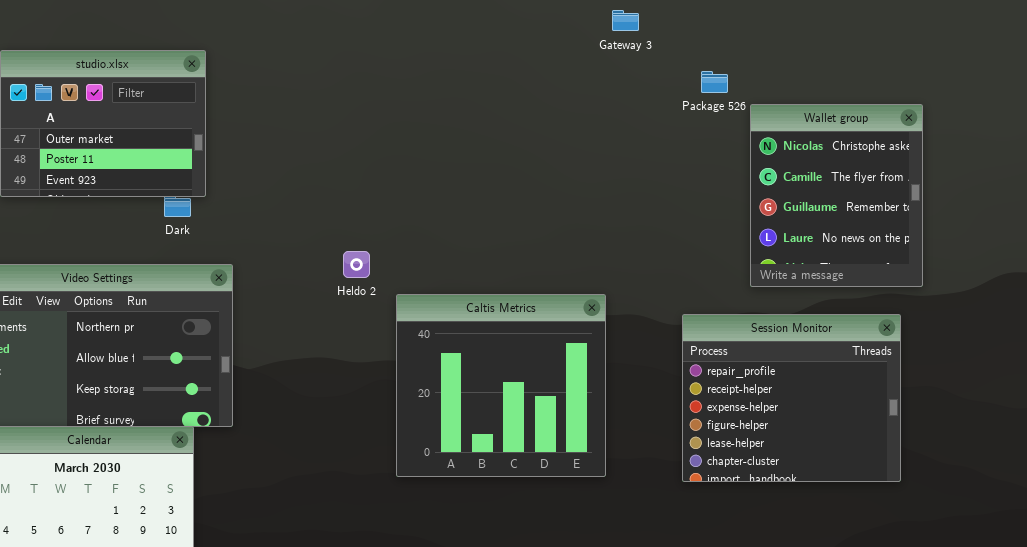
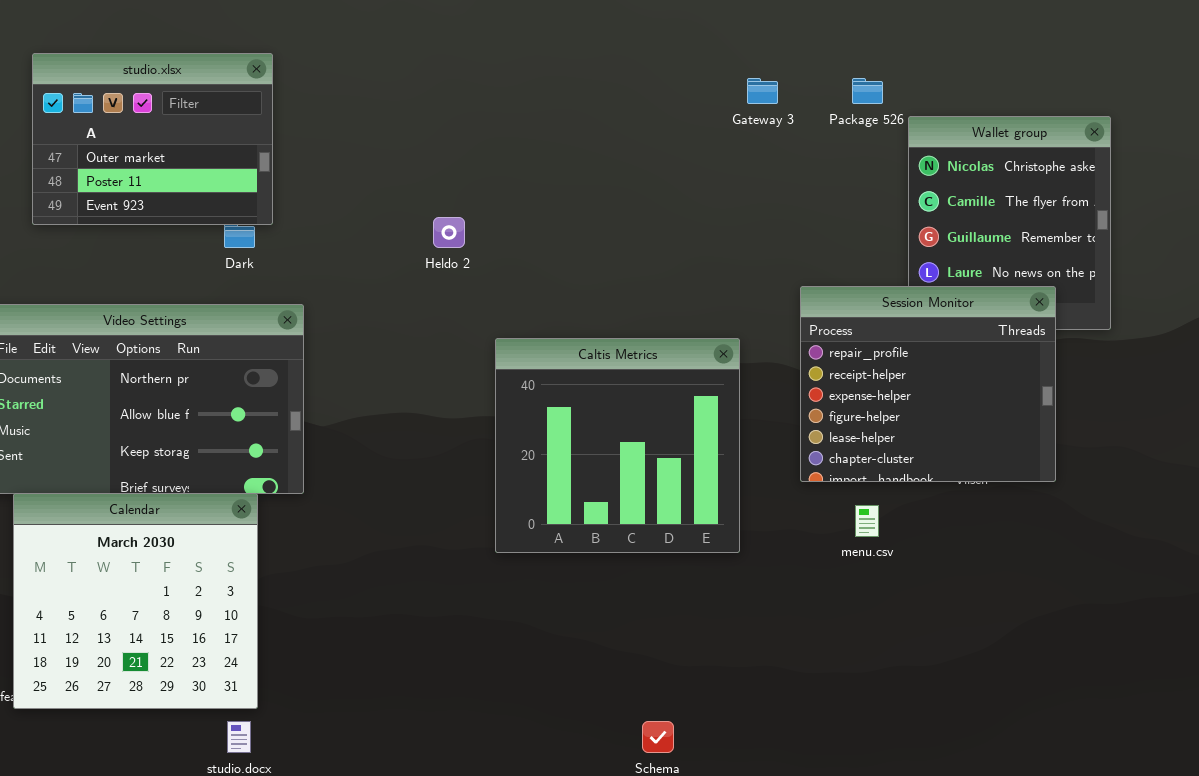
Gateway 3: [612,10,639,31] -> [747,78,778,104], moved
Heldo 2: [343,251,370,278] -> [433,217,465,248], moved
Session Monitor: [682,314,901,482] -> [800,286,1056,482], moved

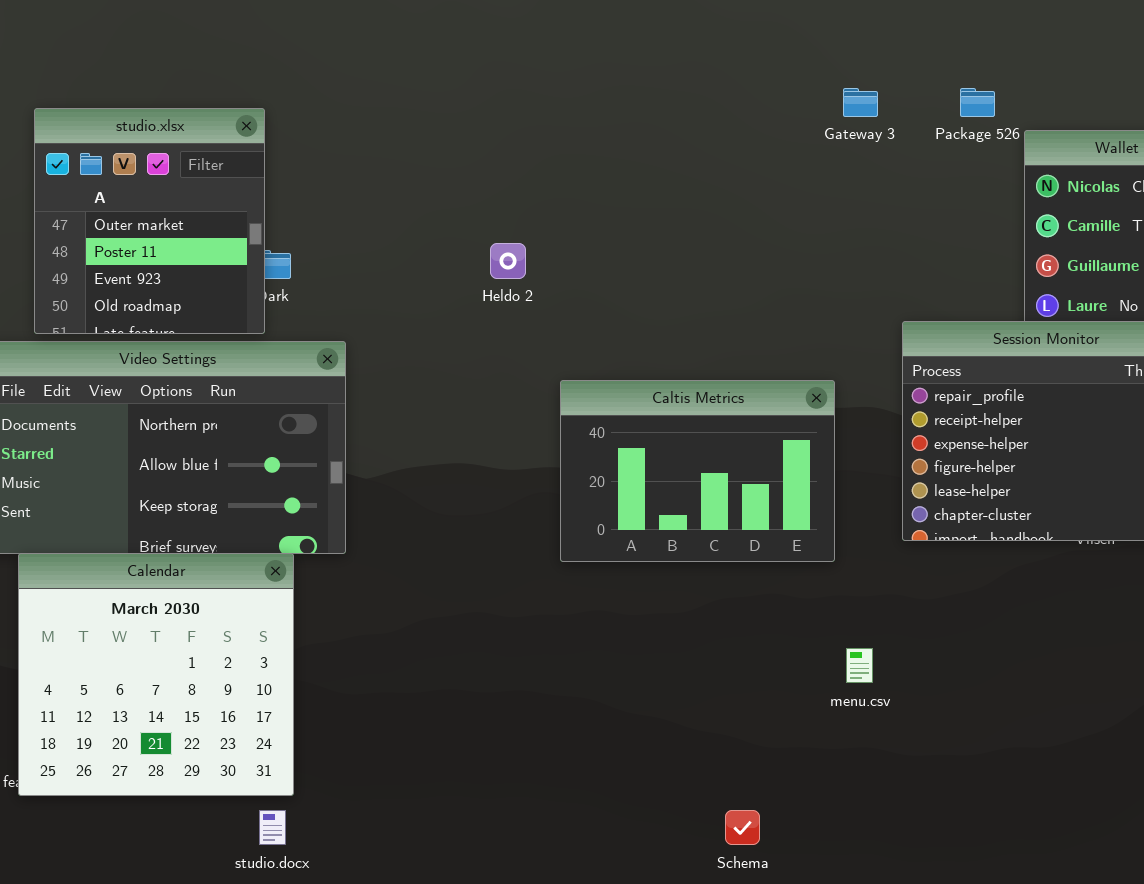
studio.xlsx: [32,53,273,225] -> [34,108,265,334], moved, resized
Caltis Metrics: [495,338,740,553] -> [560,380,835,562], resized
menu.csv: [855,505,879,537] -> [846,648,873,683], moved

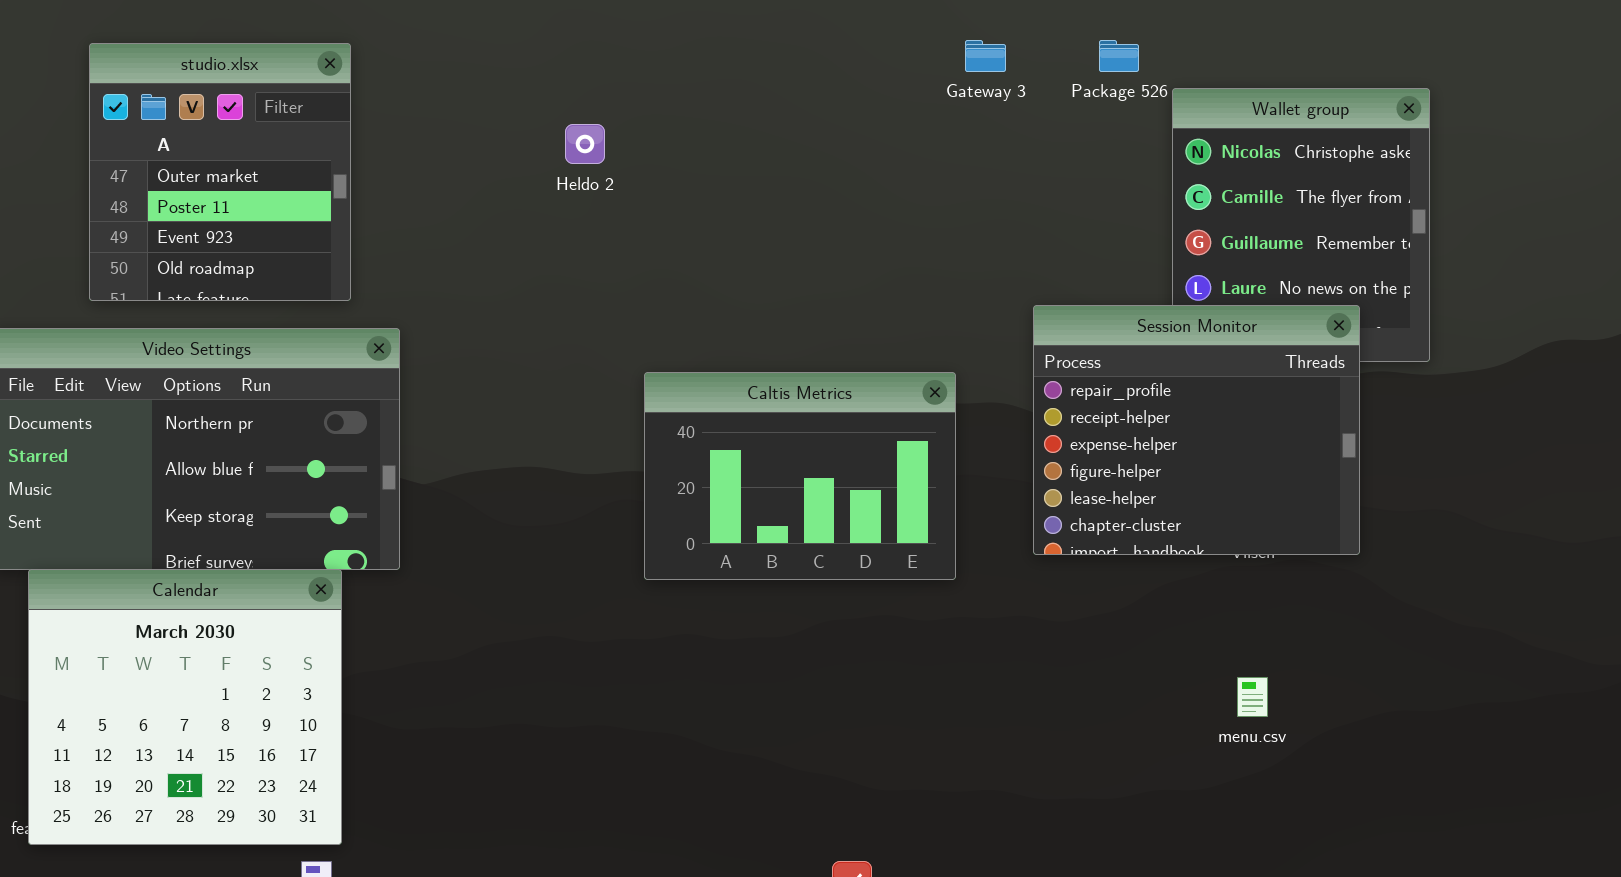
studio.xlsx: [34,108,265,334] -> [89,43,351,301], moved
Heldo 2: [490,243,526,279] -> [565,124,605,164], moved
menu.csv: [846,648,873,683] -> [1237,677,1268,717], moved

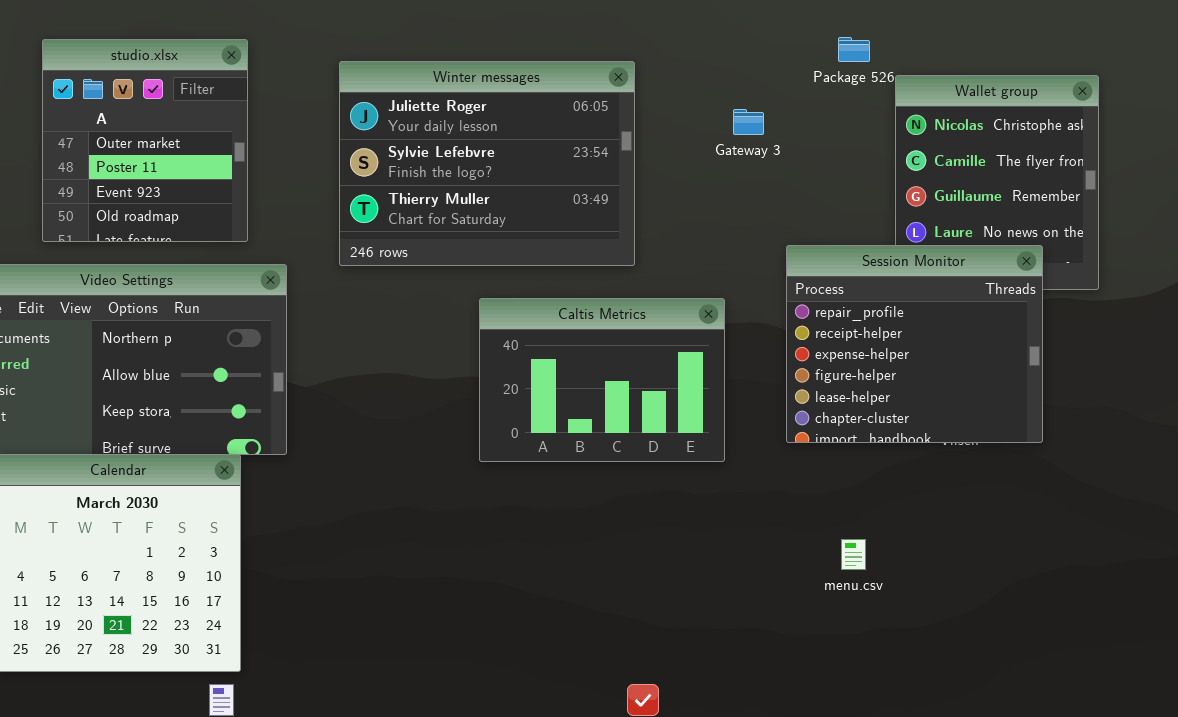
Gateway 3: [965,40,1006,72] -> [733,109,764,135], moved
Winter messages: none -> [339,61,635,266], opened
menu.csv: [1237,677,1268,717] -> [841,539,866,570], moved

